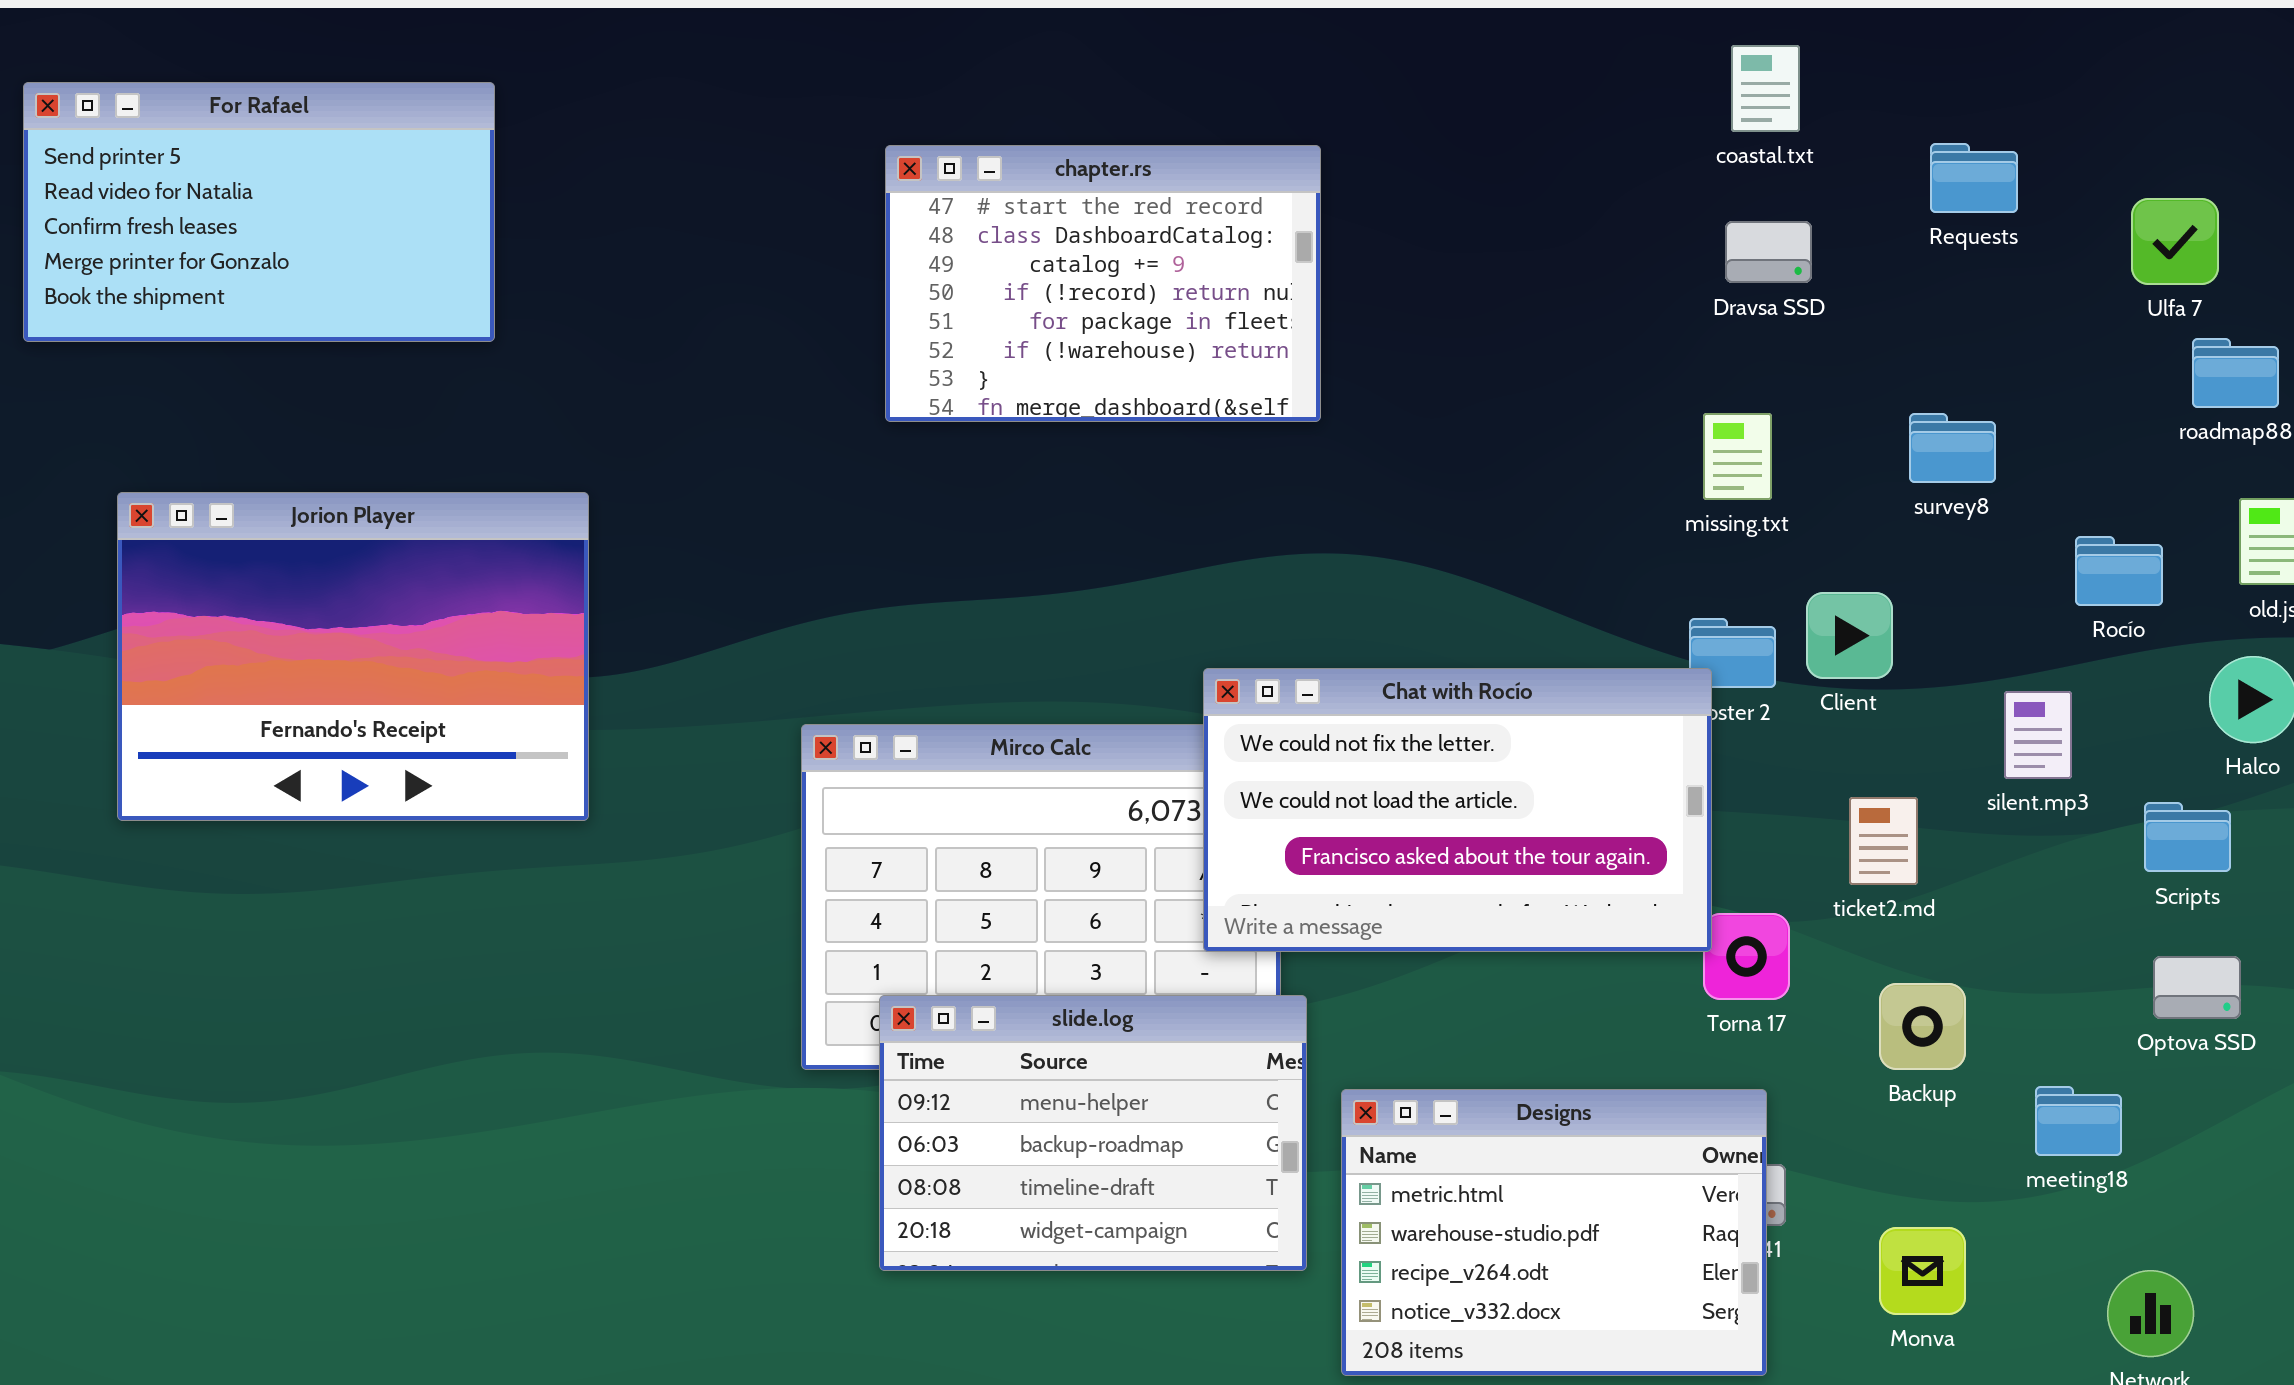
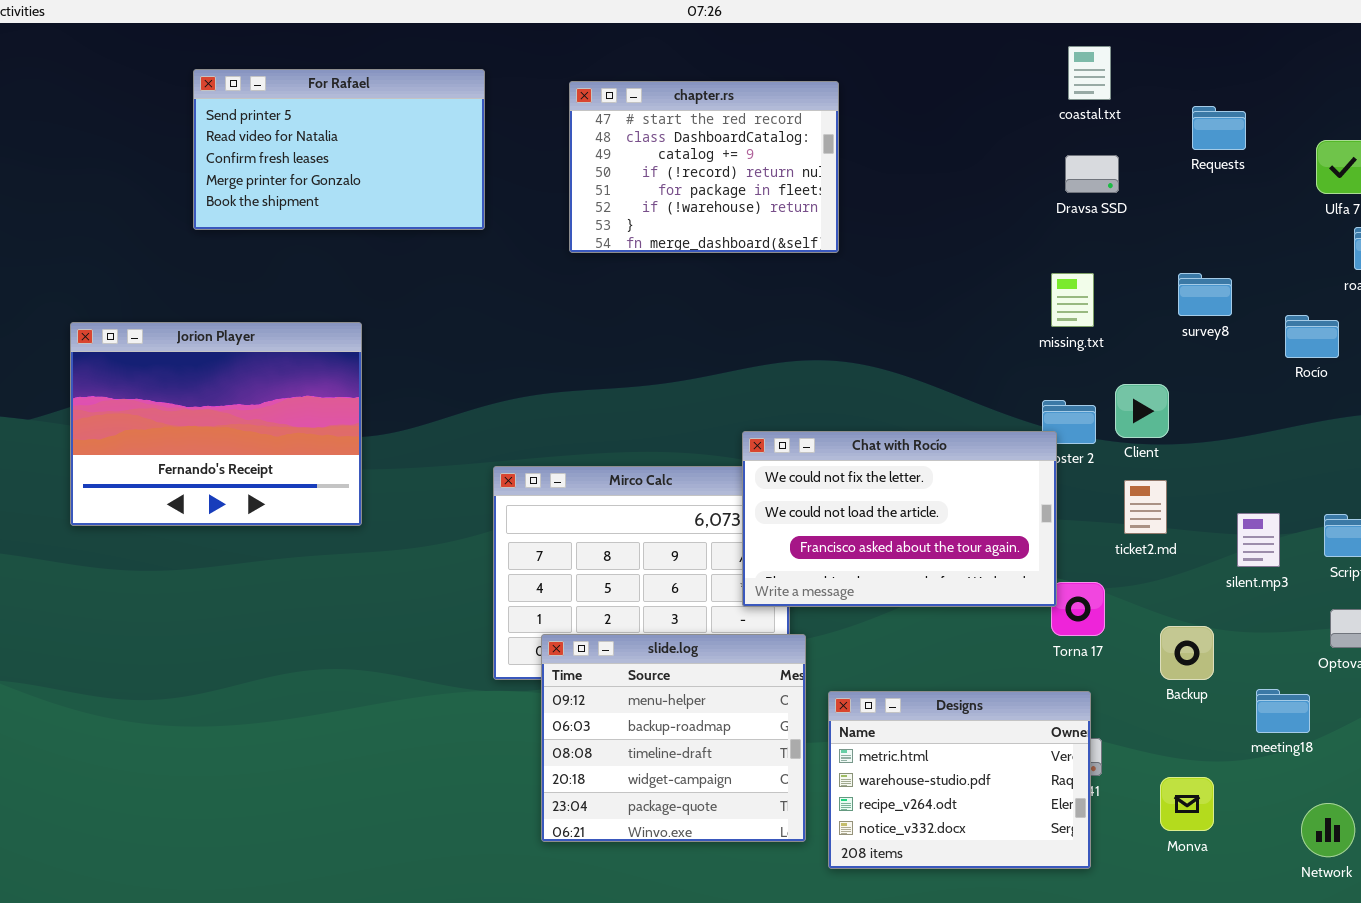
For Rafael: [23,82,495,342] -> [193,69,485,230], moved
chapter.rs: [885,145,1321,422] -> [569,81,839,253], moved
Rocío: [2075,536,2163,606] -> [1285,315,1339,358], moved
silent.mp3: [2004,691,2072,779] -> [1237,513,1280,567], moved
ticket2.md: [1849,797,1918,885] -> [1124,480,1167,534], moved
slide.log: [879,995,1307,1271] -> [541,634,806,842], resized

